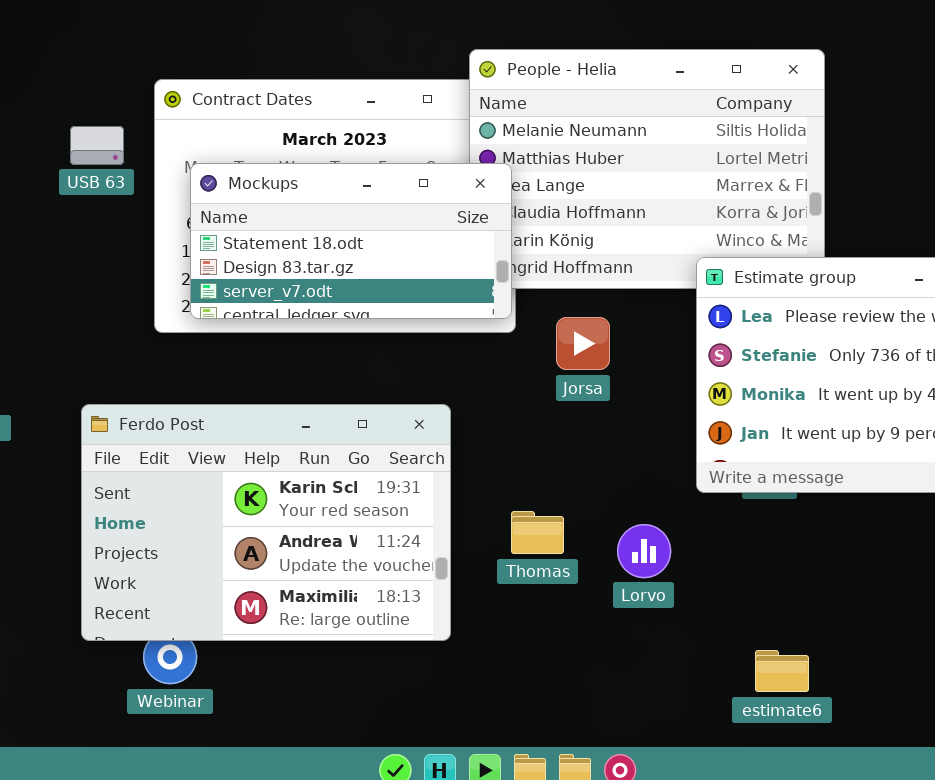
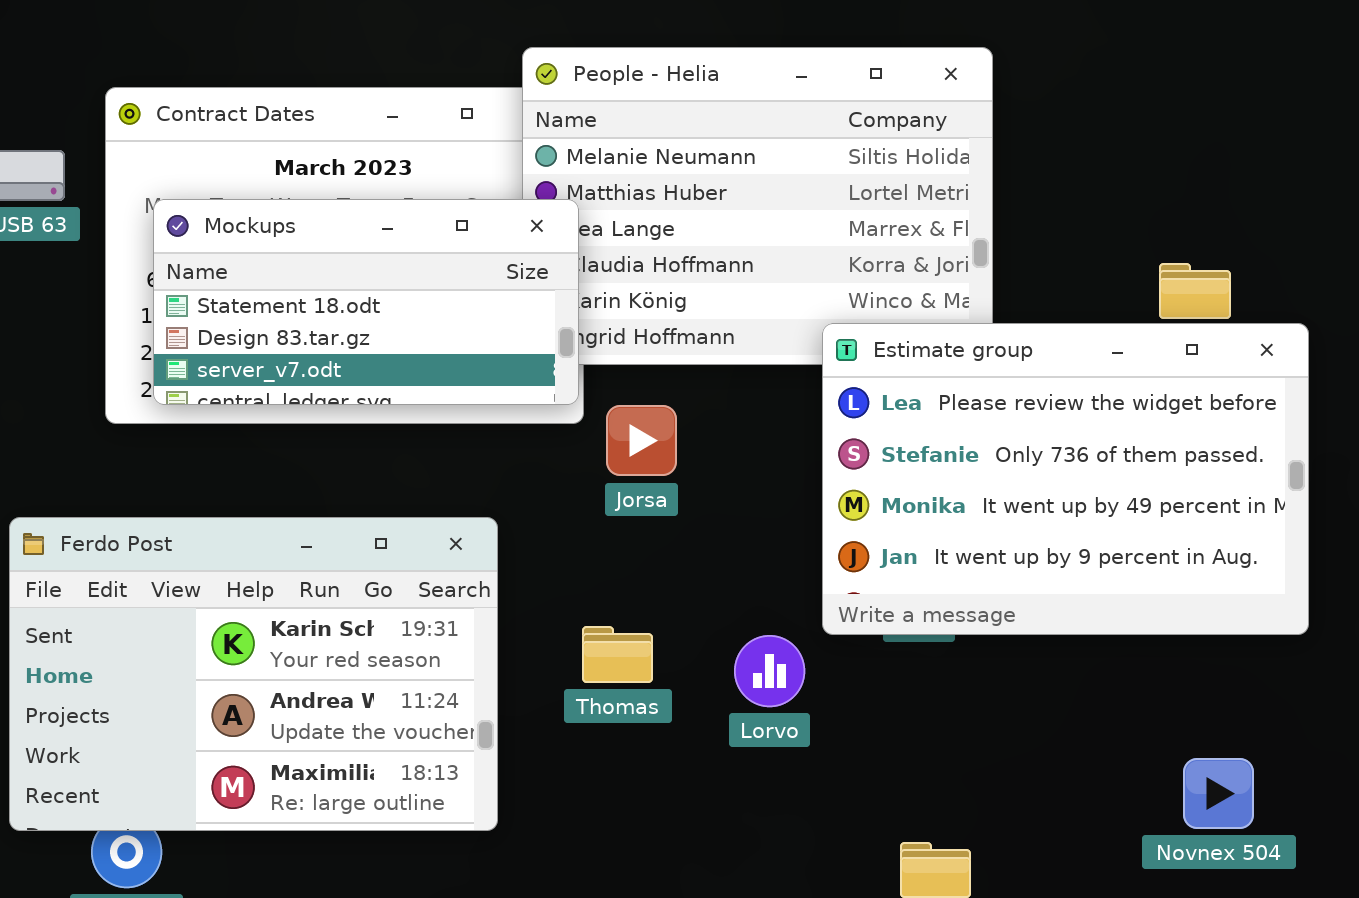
Jorsa: [556,317,610,370] -> [606,405,677,476], moved
Thomas: [511,511,564,554] -> [582,626,653,683], moved
Lorvo: [617,524,671,578] -> [734,635,805,707], moved

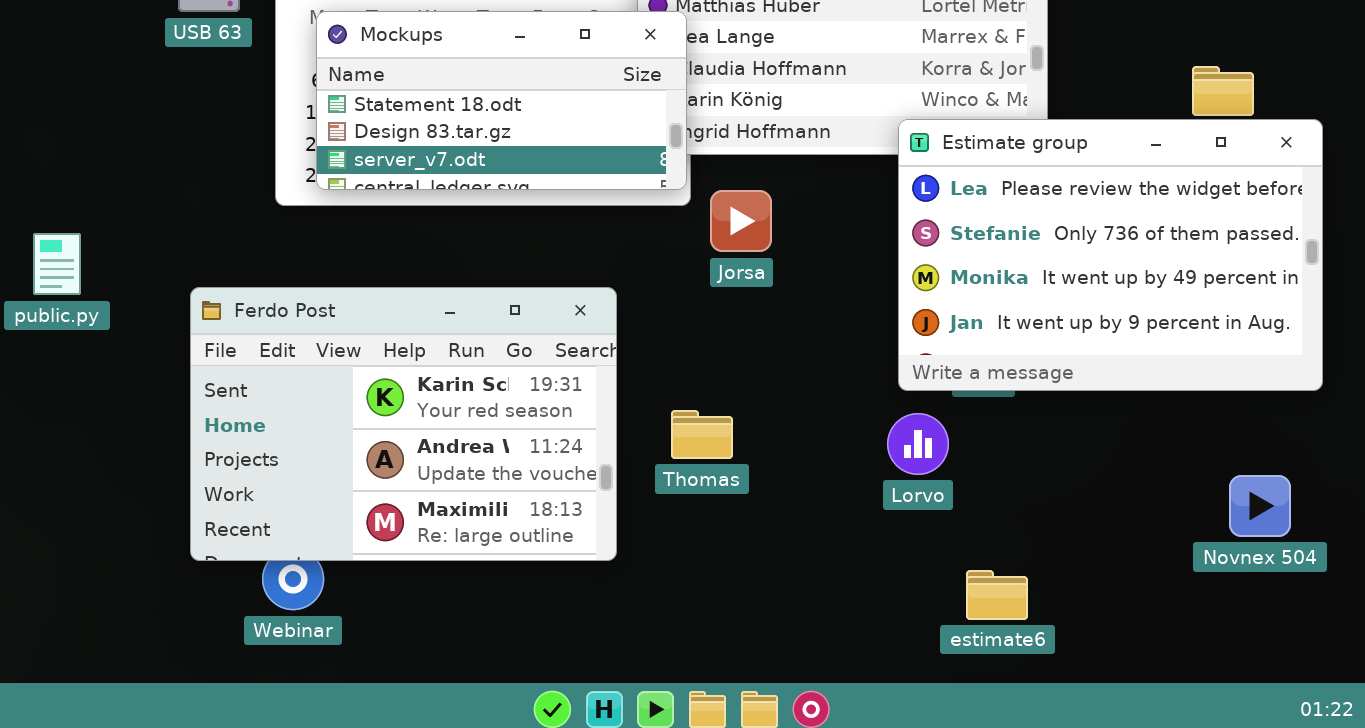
Thomas: [582,626,653,683] -> [671,410,733,459], moved
Lorvo: [734,635,805,707] -> [887,413,949,475], moved
Novnex 504: [1183,758,1254,829] -> [1229,475,1291,537], moved

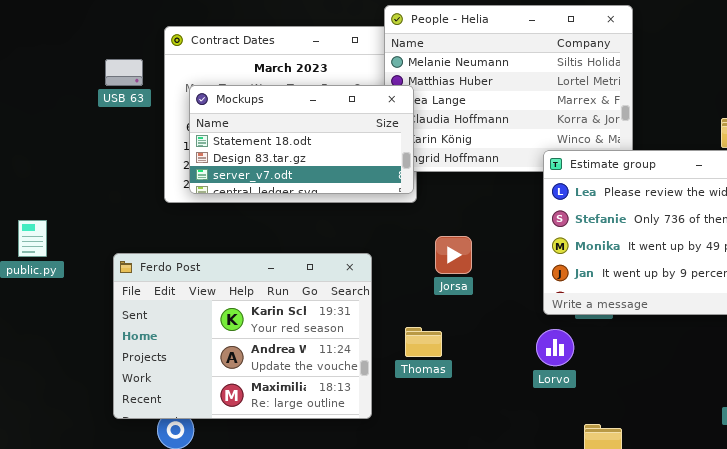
Jorsa: [710,190,772,252] -> [435,236,472,274], moved

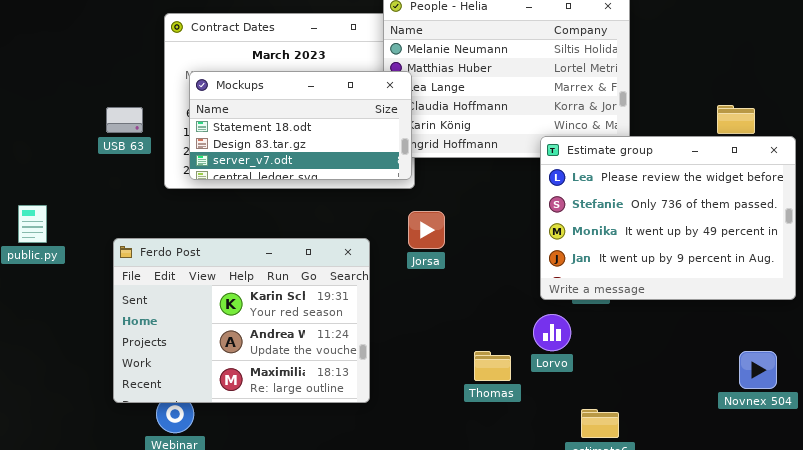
USB 63: [105,59,143,86] -> [106,107,143,133], moved
Jorsa: [435,236,472,274] -> [408,211,445,249], moved
Thomas: [405,327,442,357] -> [474,351,511,381], moved

